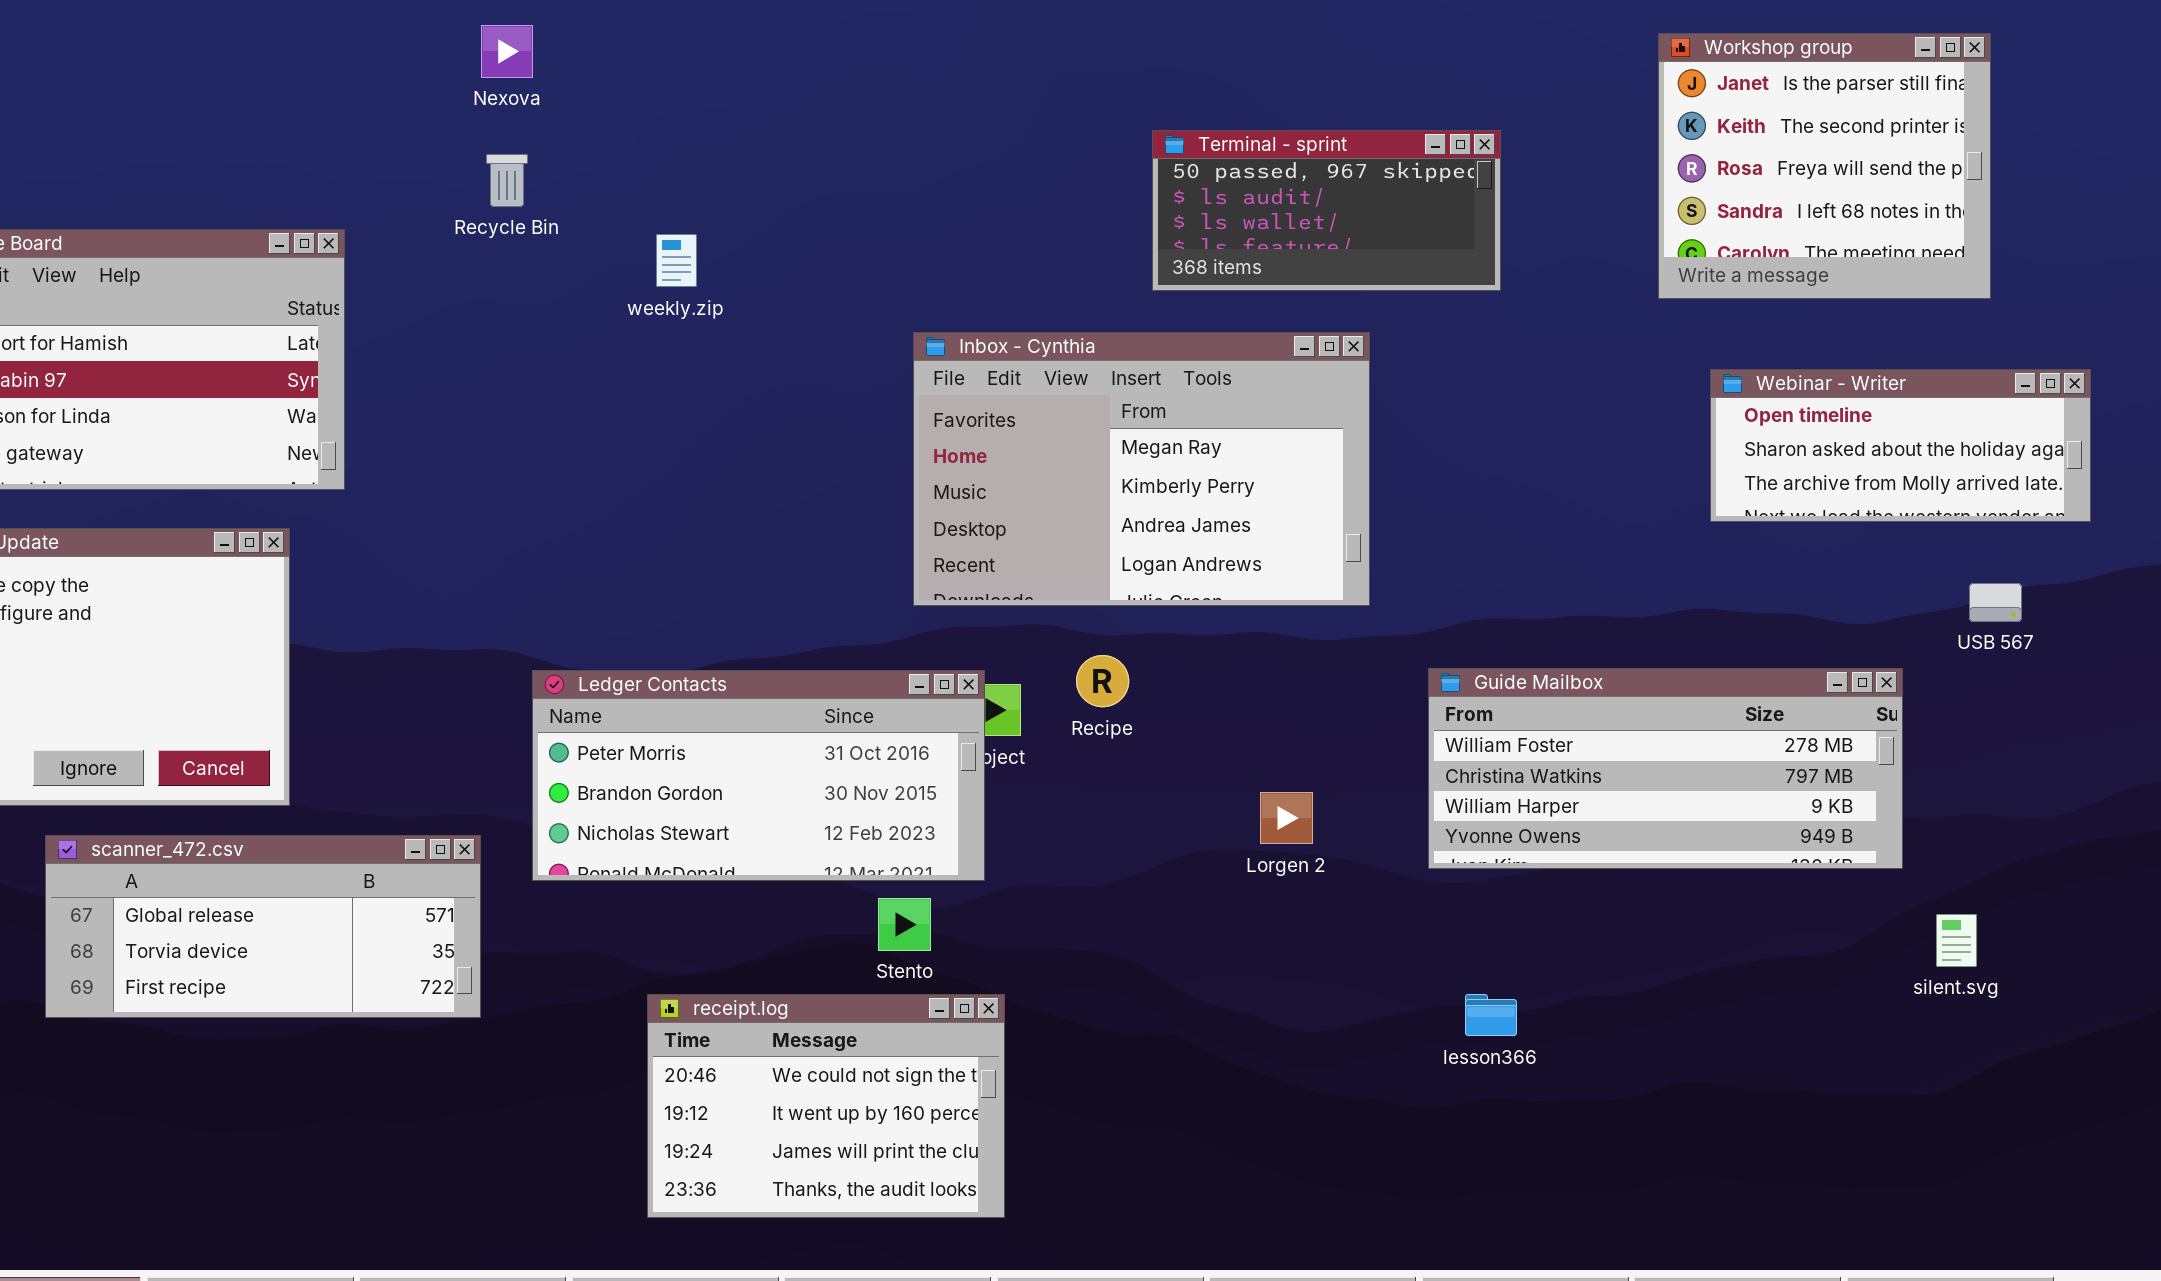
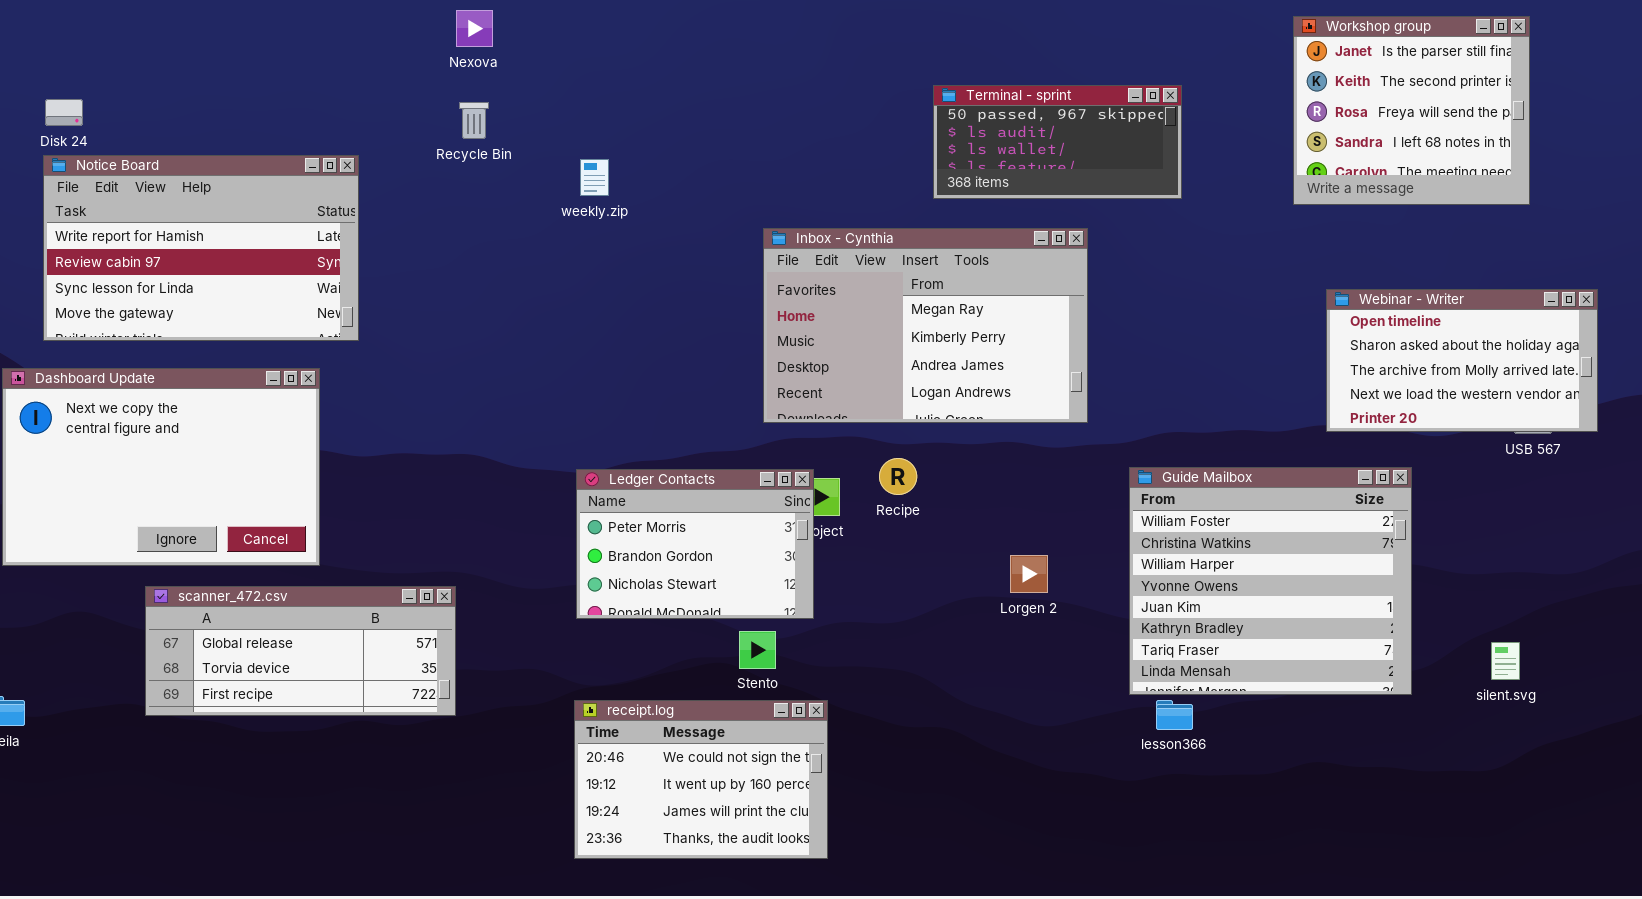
Webinar - Writer: [1710,369,2091,522] -> [1326,289,1598,432], moved, resized
Guide Mailbox: [1428,668,1903,869] -> [1129,467,1412,695], resized
Ledger Contacts: [532,670,985,881] -> [576,469,814,619], resized

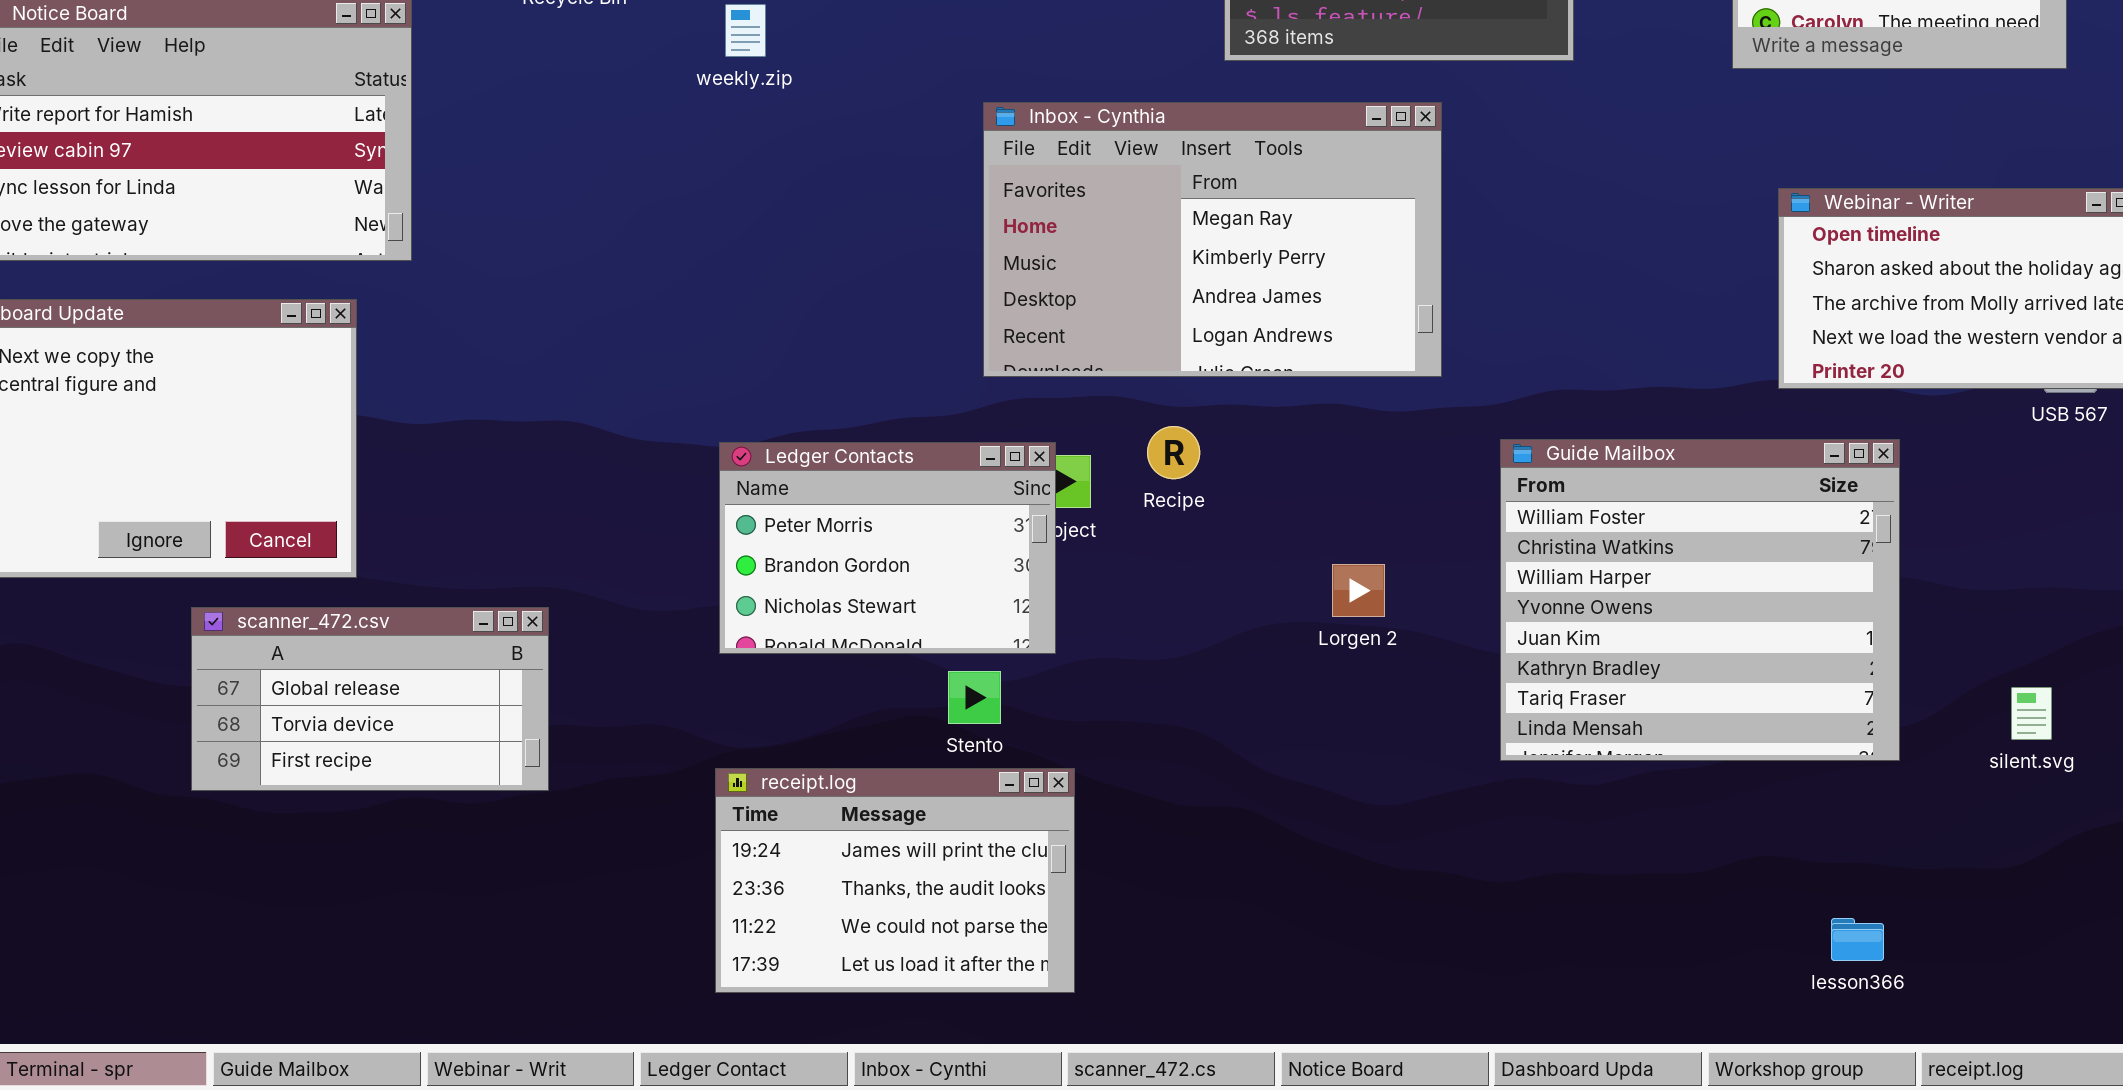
scanner_472.csv: [145,586,456,716] -> [191,607,549,791], resized
receipt.log: [574,700,828,859] -> [715,768,1075,993], scrolled down 2 rows
lesson366: [1156,700,1193,730] -> [1831,918,1884,961], moved

